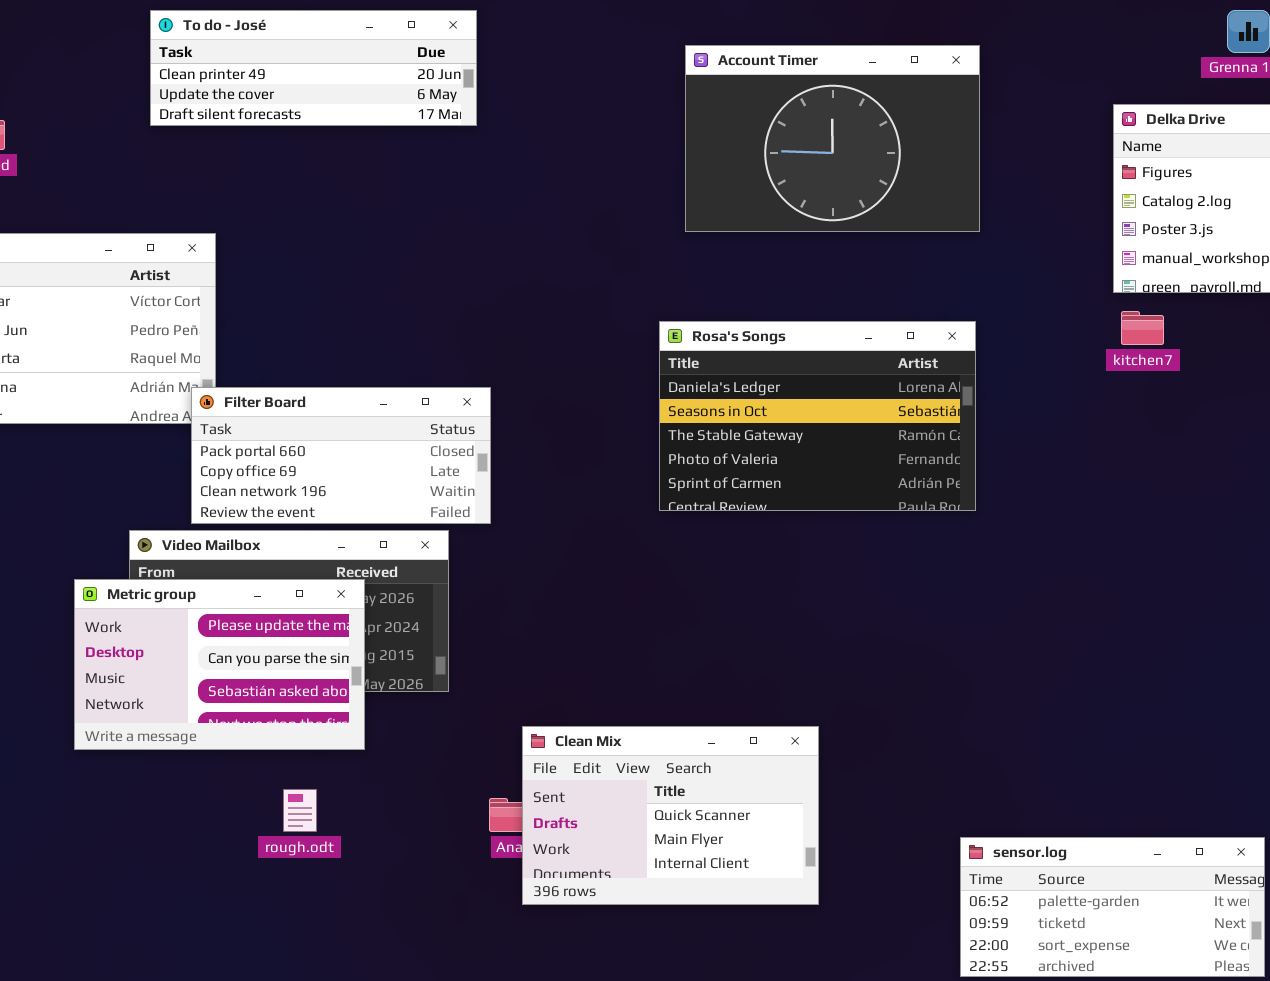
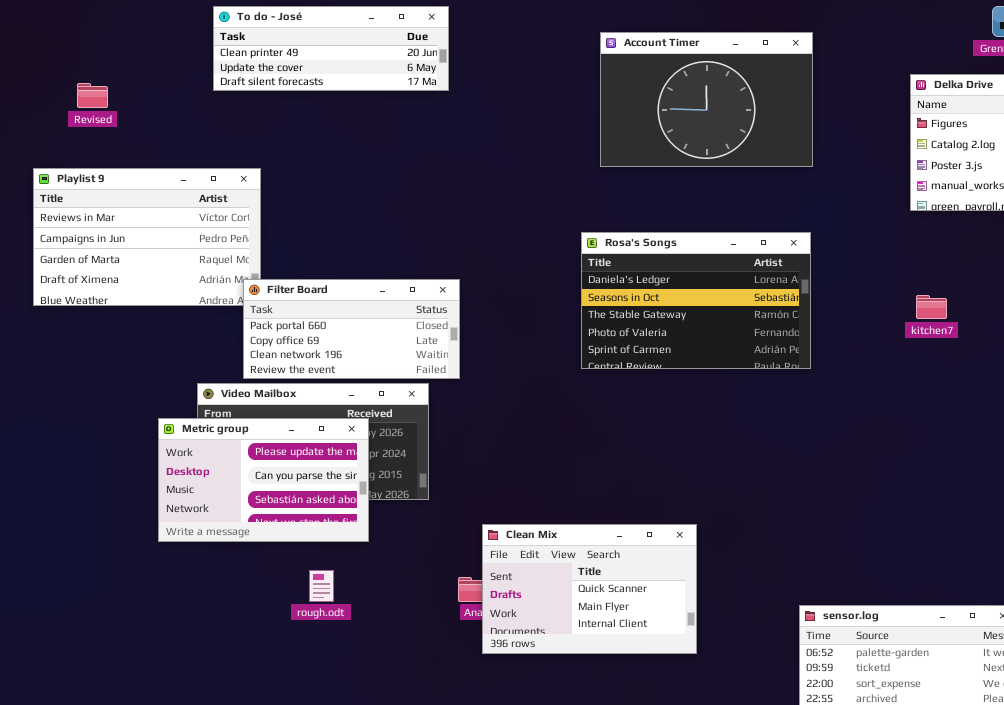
kitchen7: [1121,311,1164,345] -> [916,295,947,319], moved

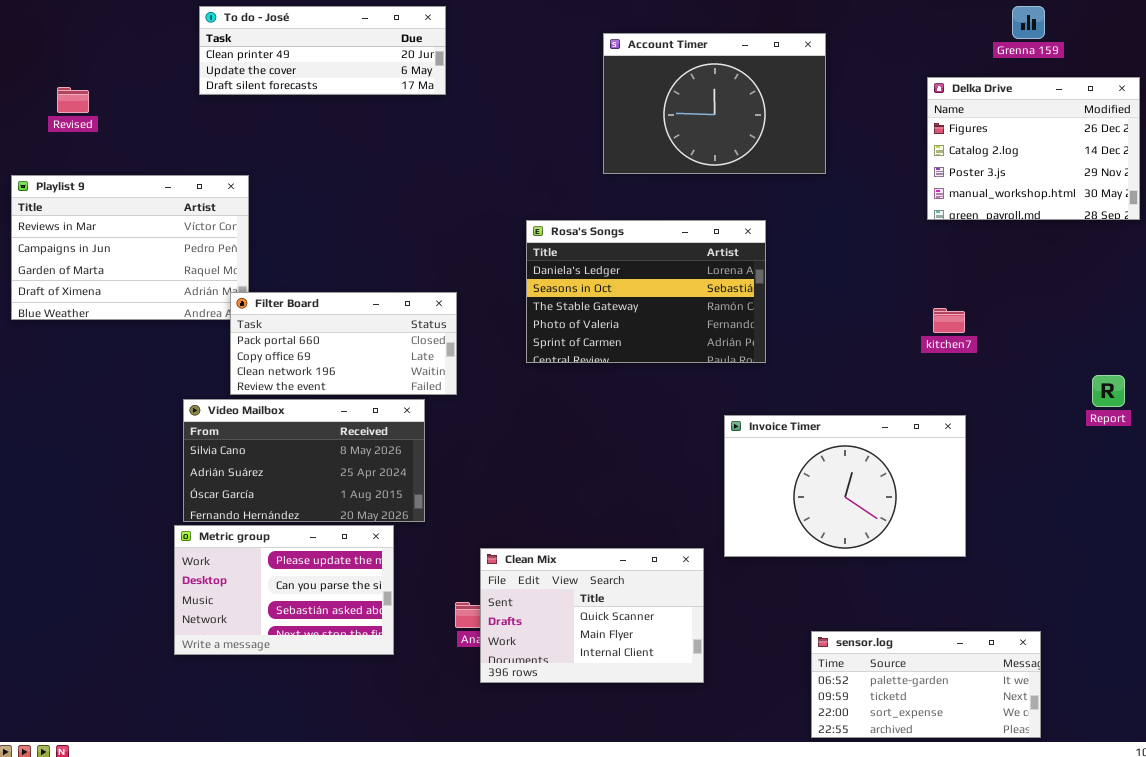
Rosa's Songs: [581,232,811,369] -> [526,220,766,363], moved
Invoice Timer: none -> [724,415,966,557], opened
Metric group: [158,418,369,542] -> [174,525,394,655], moved

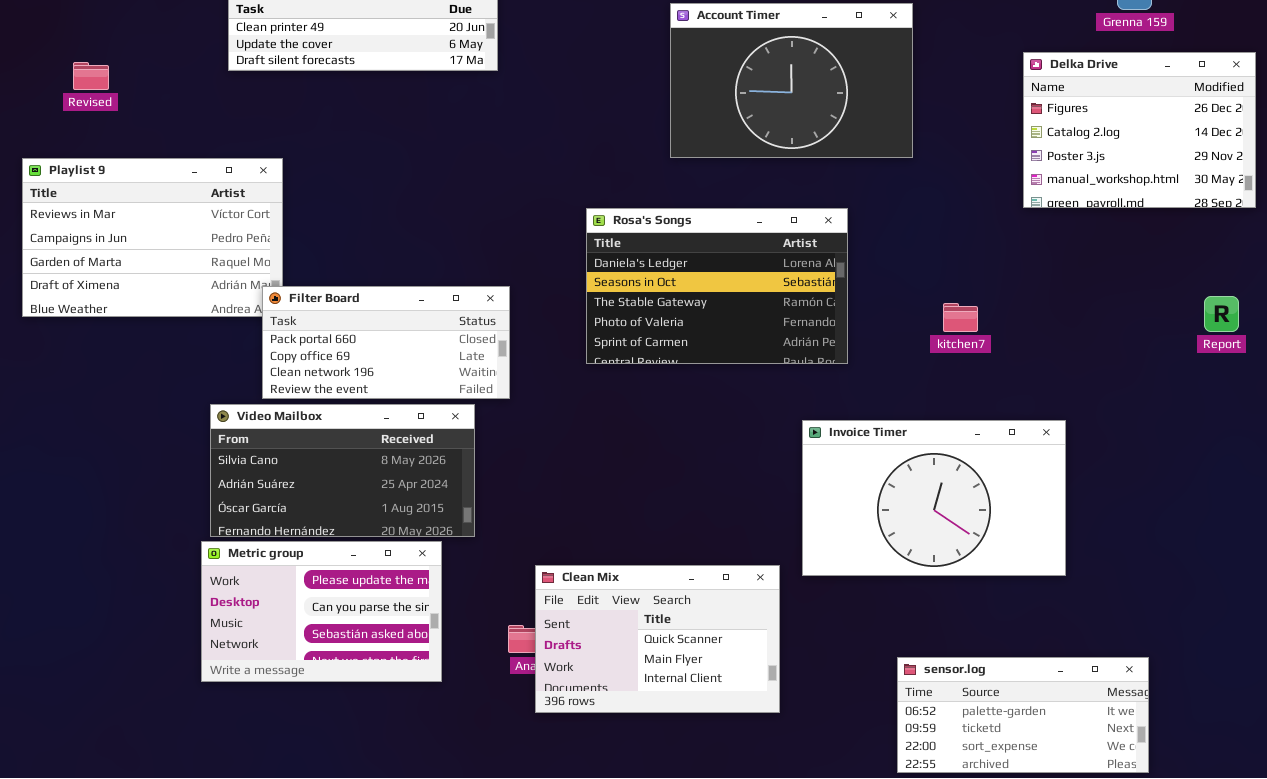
kitchen7: [933,308,965,333] -> [943,303,978,332], moved
Report: [1092,375,1125,407] -> [1204,296,1239,332], moved

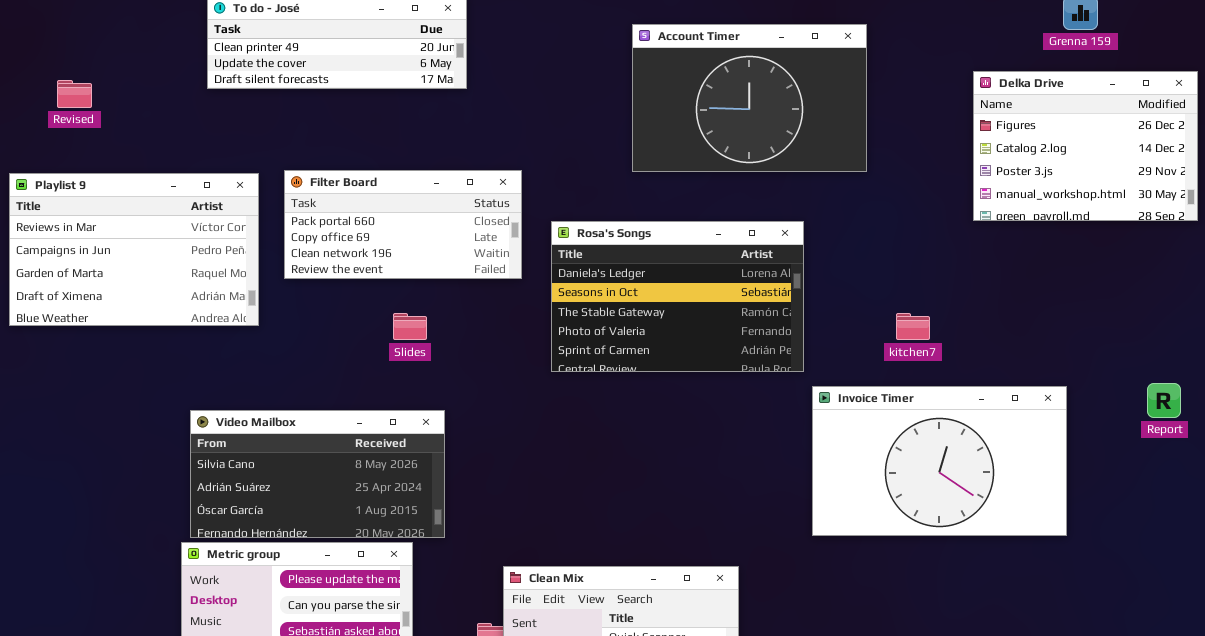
Filter Board: [262,286,510,399] -> [284,170,522,279], moved
Report: [1204,296,1239,332] -> [1147,383,1181,418], moved
Invoice Timer: [802,420,1066,576] -> [812,386,1067,536], moved

